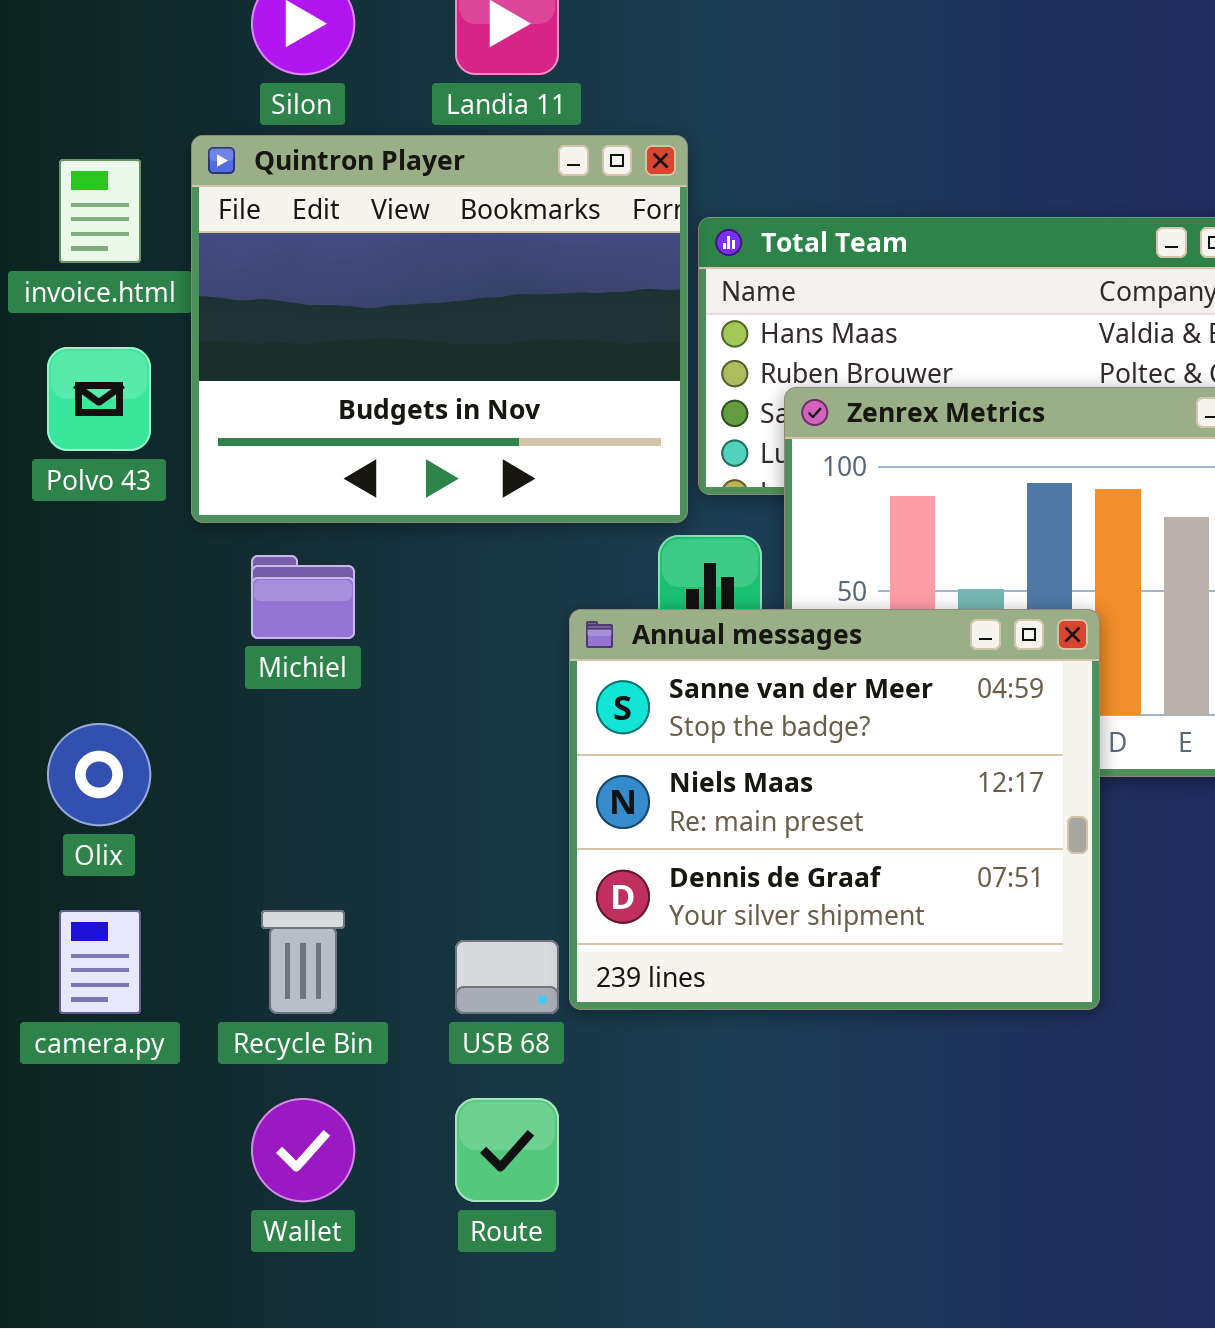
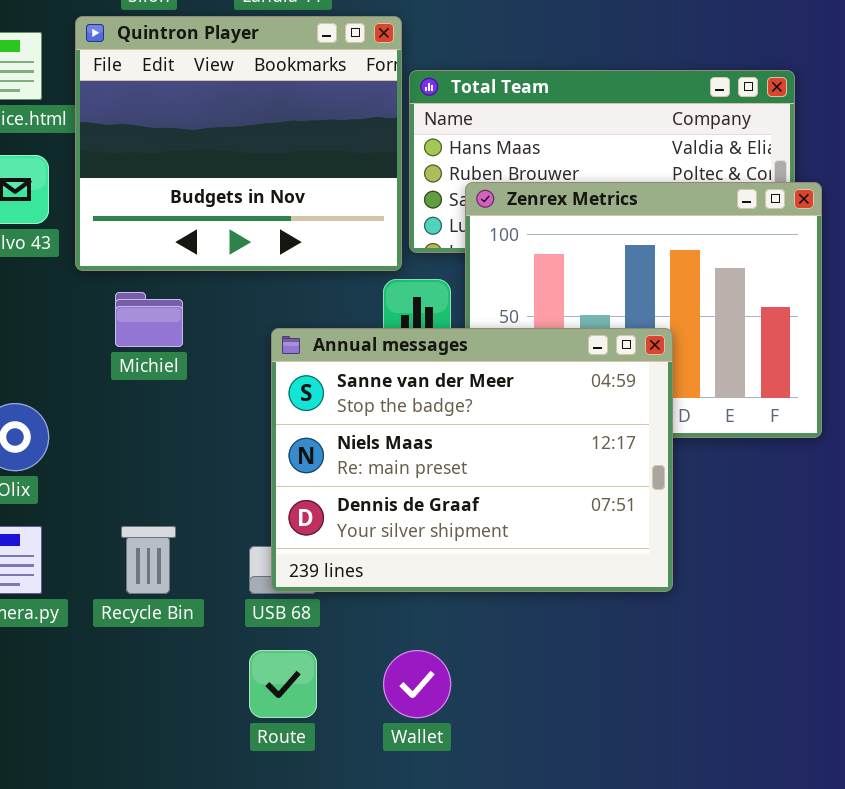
Annual messages: [569,609,1100,1010] -> [271,328,673,592], resized
Wallet: [251,1098,355,1202] -> [383,650,451,718], moved

